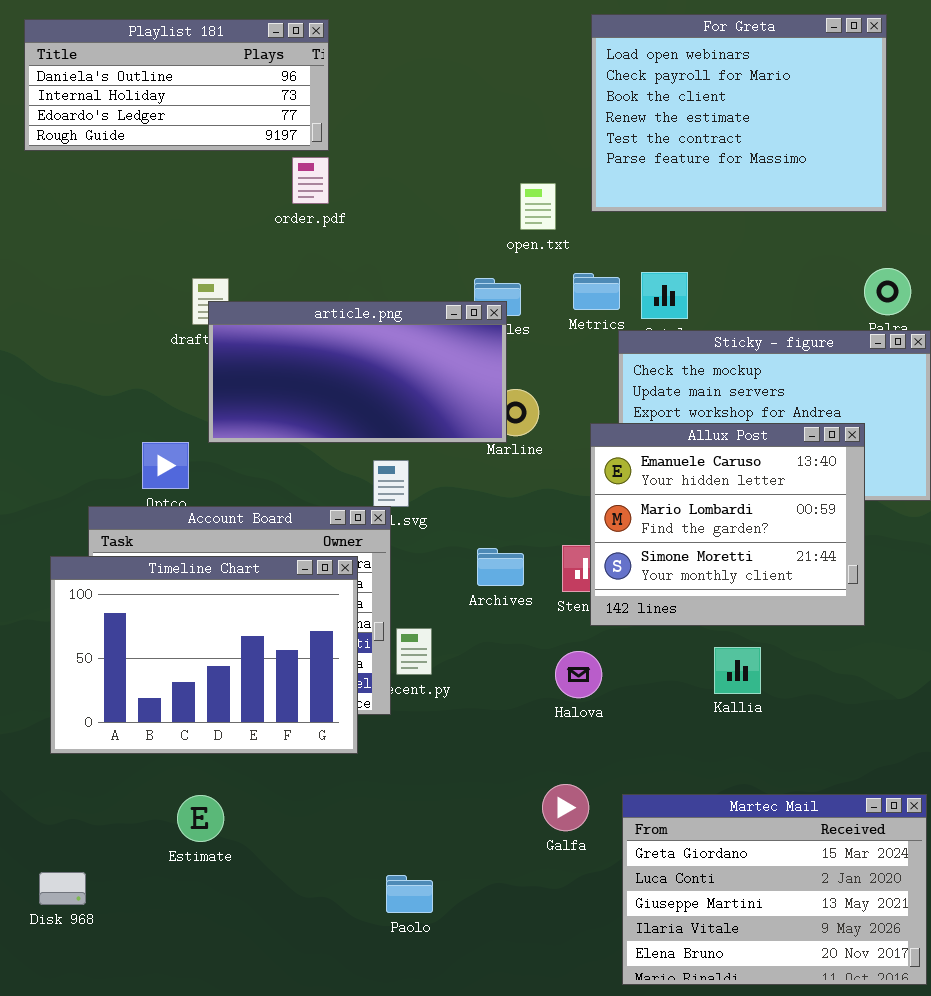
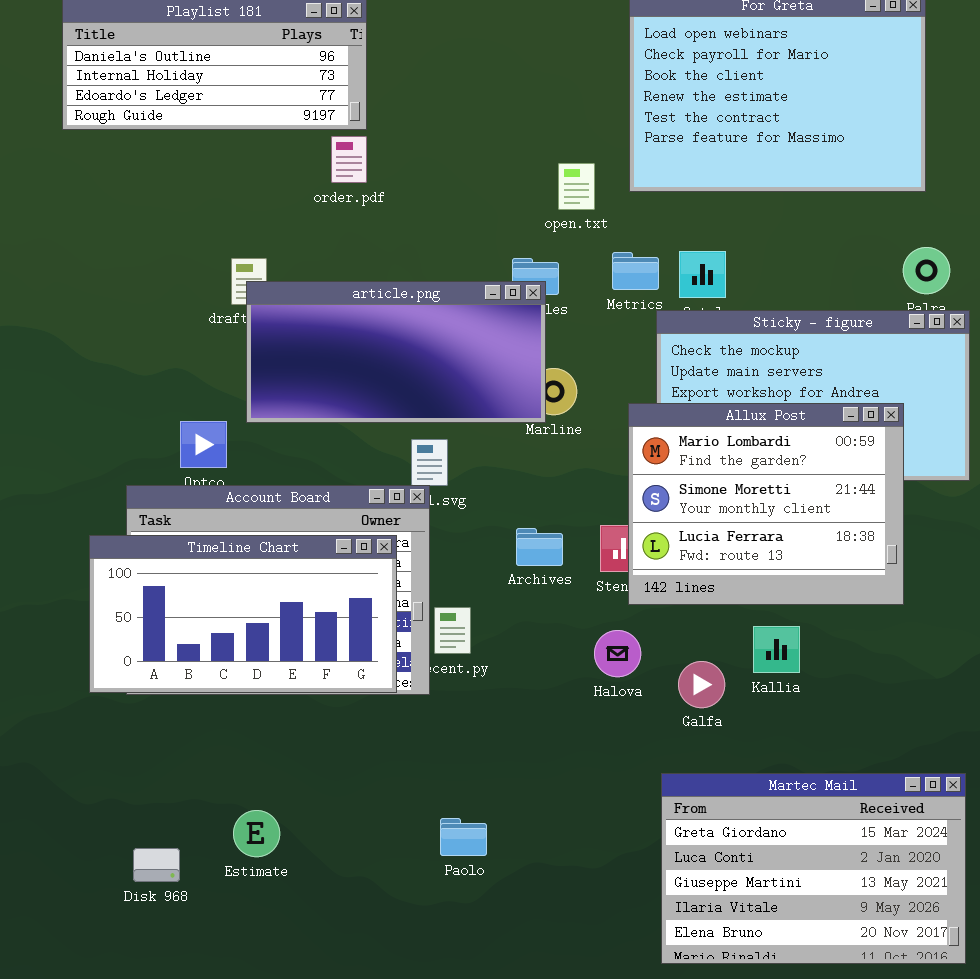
Allux Post: [590,423,865,626] -> [628,403,904,605], scrolled down 1 row
Timeline Chart: [50,556,358,754] -> [89,535,397,693], resized
Galfa: [542,784,589,831] -> [678,661,725,708], moved
Estimate: [177,795,224,842] -> [233,810,280,857], moved
Disk 968: [39,872,86,905] -> [133,848,180,882], moved
Paolo: [386,875,433,913] -> [440,818,487,856], moved

